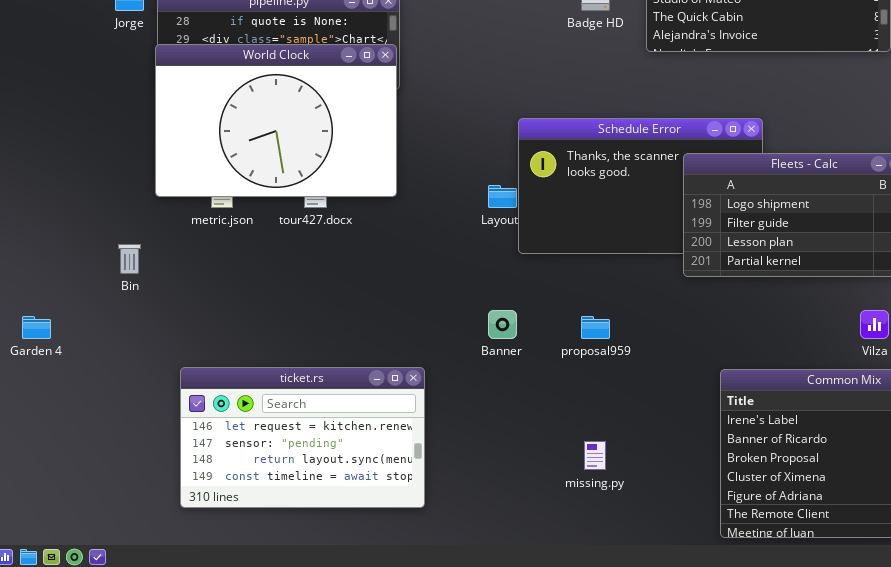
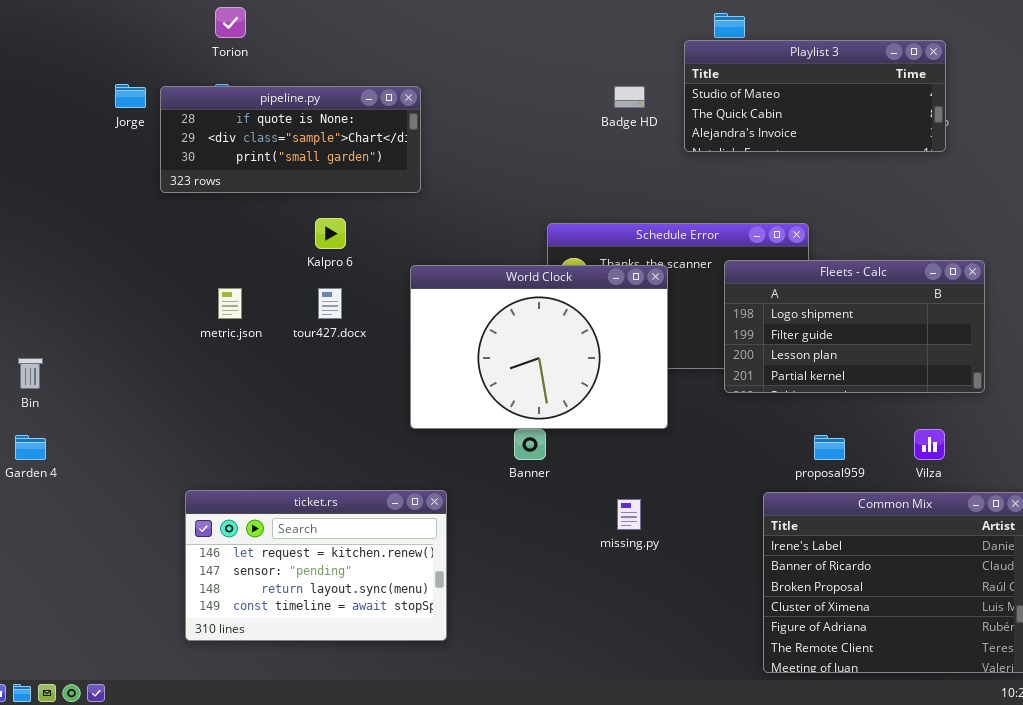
World Clock: [155,44,397,197] -> [410,265,668,429], moved
Bin: [118,244,141,274] -> [18,358,43,389], moved
proposal959: [581,316,610,339] -> [814,435,845,460], moved
missing.py: [584,441,606,470] -> [617,499,641,530], moved

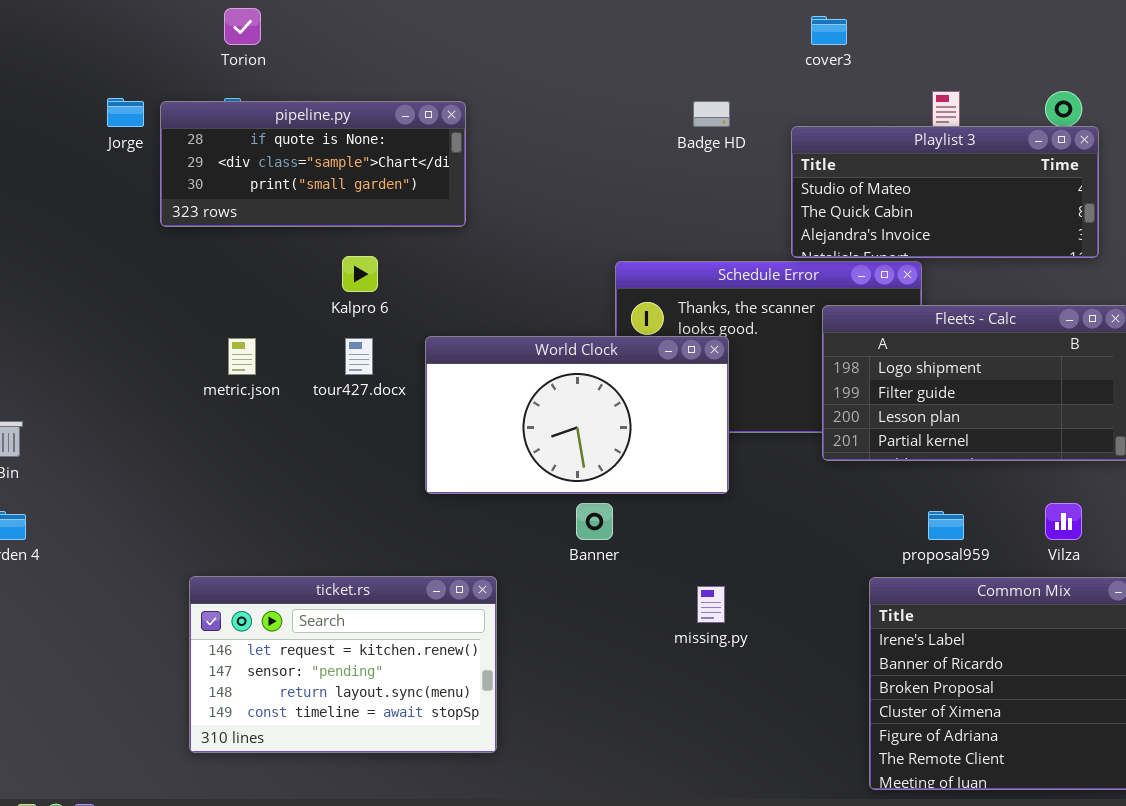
Playlist 3: [684,40,946,152] -> [791,126,1099,258], moved
World Clock: [410,265,668,429] -> [425,336,729,494], moved, resized

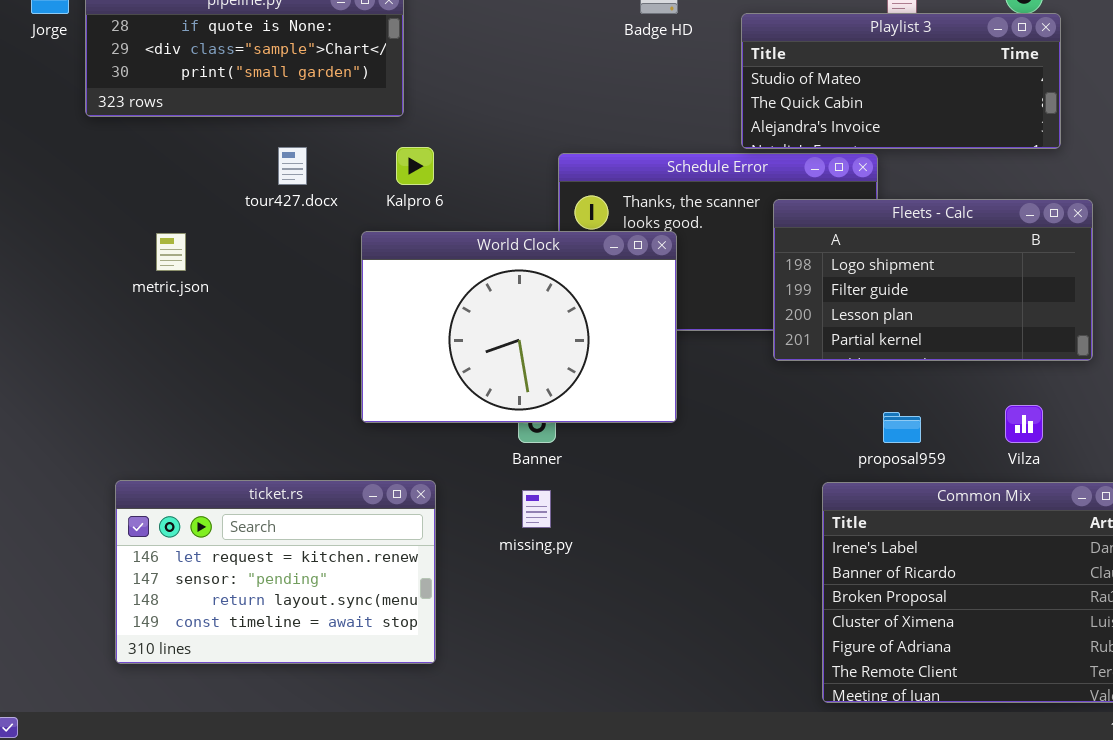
Kalpro 6: [342,256,378,292] -> [396,147,434,185], moved
World Clock: [425,336,729,494] -> [361,231,677,423], resized
tour427.docx: [345,338,373,375] -> [278,147,307,185], moved
missing.py: [697,586,725,623] -> [522,490,551,528], moved

